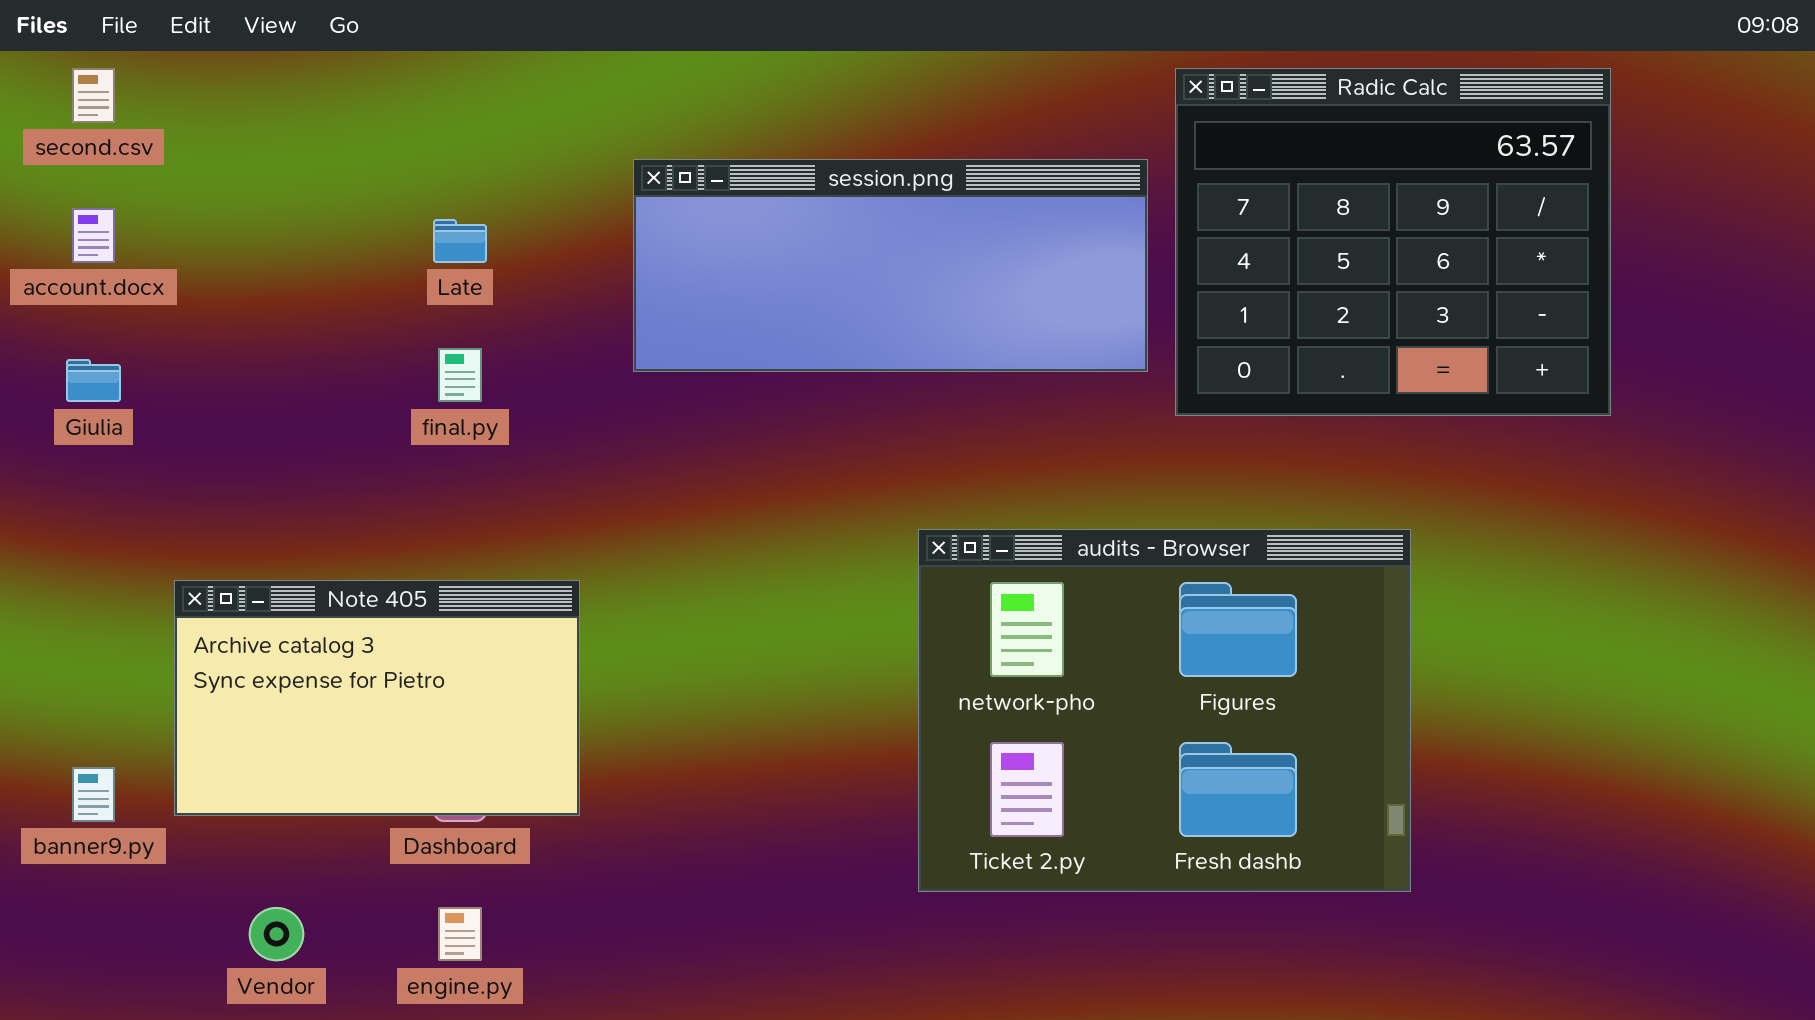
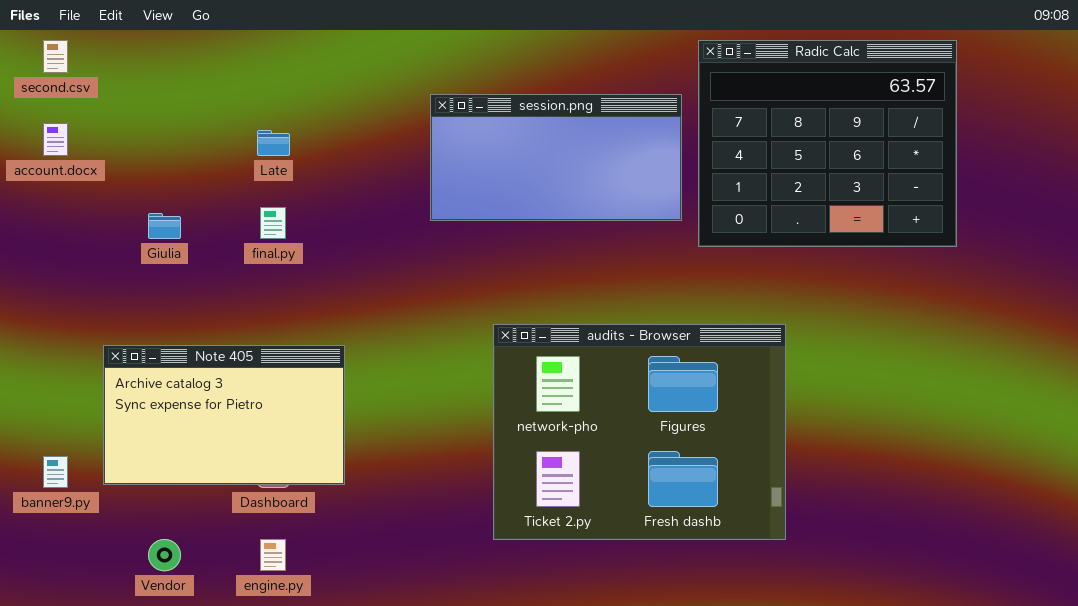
session.png: [633,159,1148,372] -> [430,94,682,221], resized
Giulia: [66,359,121,402] -> [148,213,181,239], moved
audits - Browser: [918,529,1411,892] -> [493,324,786,540], moved

